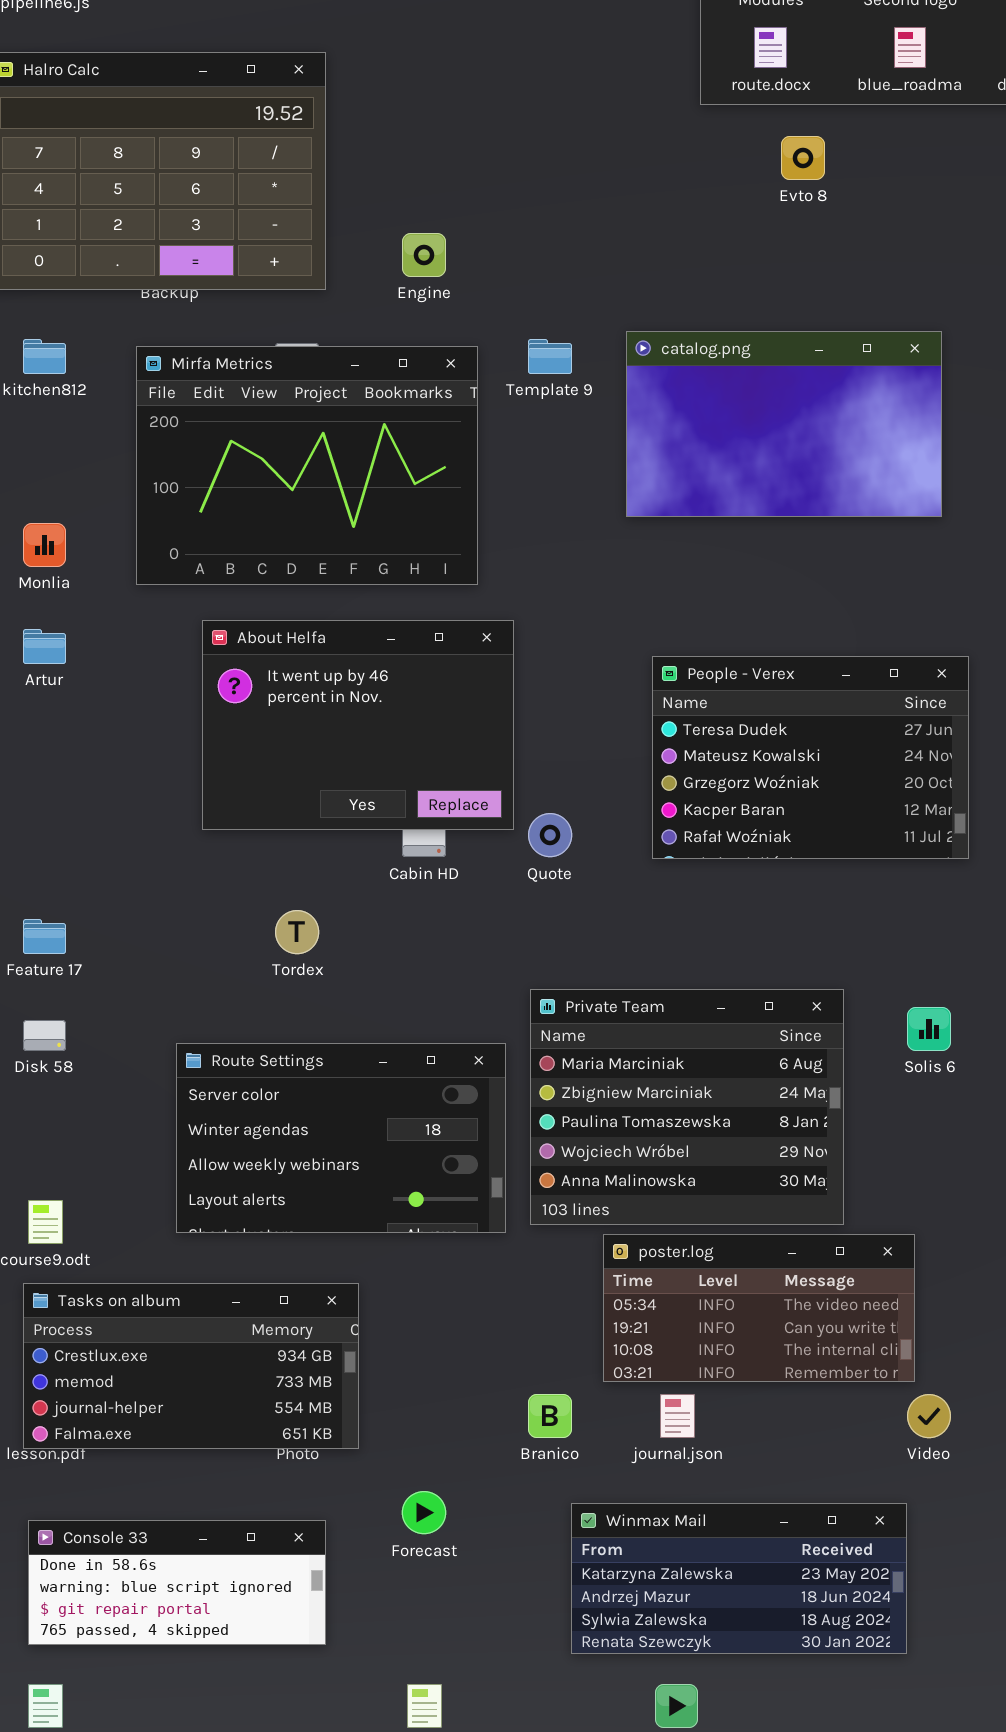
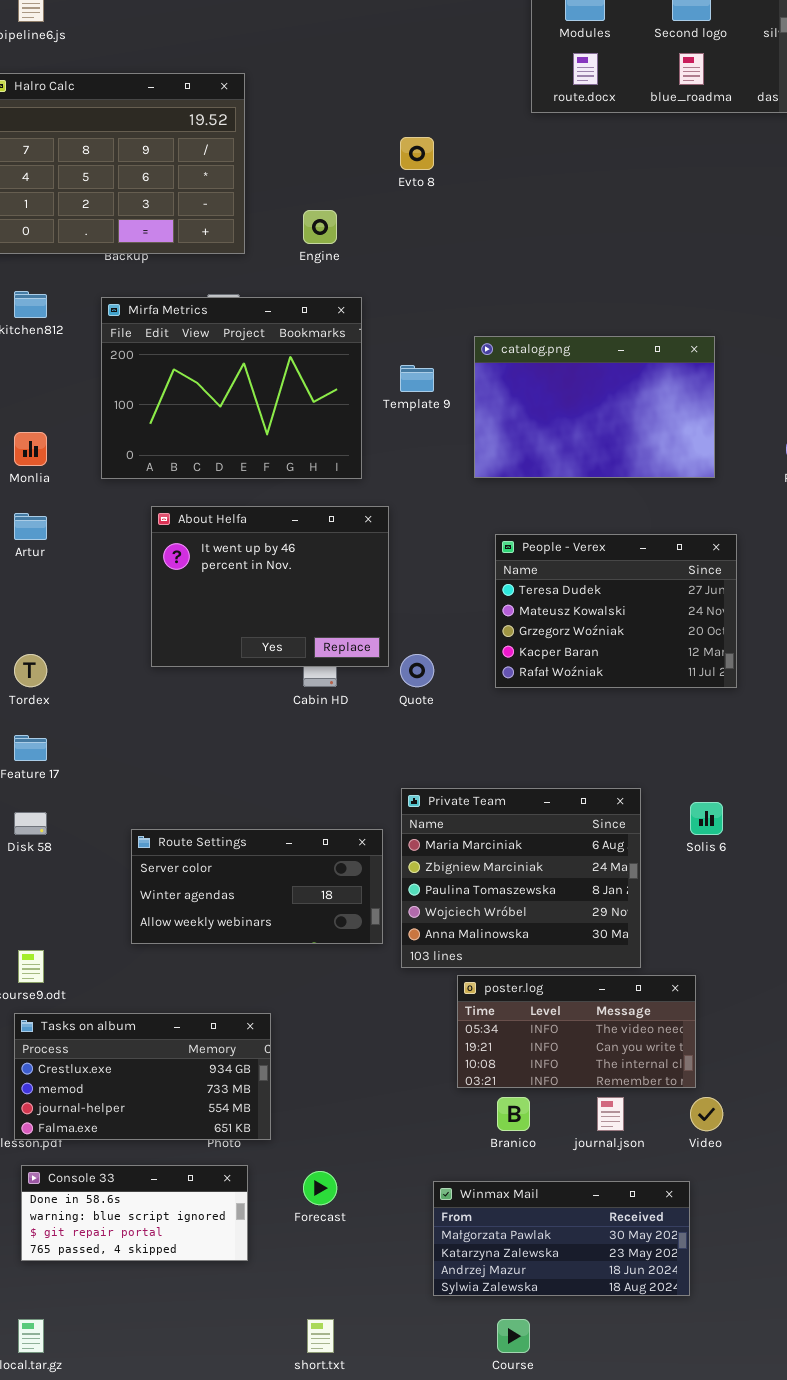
Evto 8: [781,136,825,180] -> [400,137,434,170], moved
catalog.png: [626,331,942,517] -> [474,336,715,478], moved
Template 9: [528,339,572,374] -> [400,365,434,392], moved
Tordex: [275,910,319,954] -> [14,654,47,687], moved
Route Settings: [176,1043,506,1233] -> [131,829,383,944], resized
Branico: [528,1394,572,1438] -> [497,1097,530,1131], moved
journal.json: [660,1394,695,1438] -> [597,1097,624,1131], moved
Winmax Mail: [571,1503,907,1654] -> [433,1181,690,1296], scrolled up 1 row
Console 33: [28,1520,326,1645] -> [21,1165,248,1261], moved

